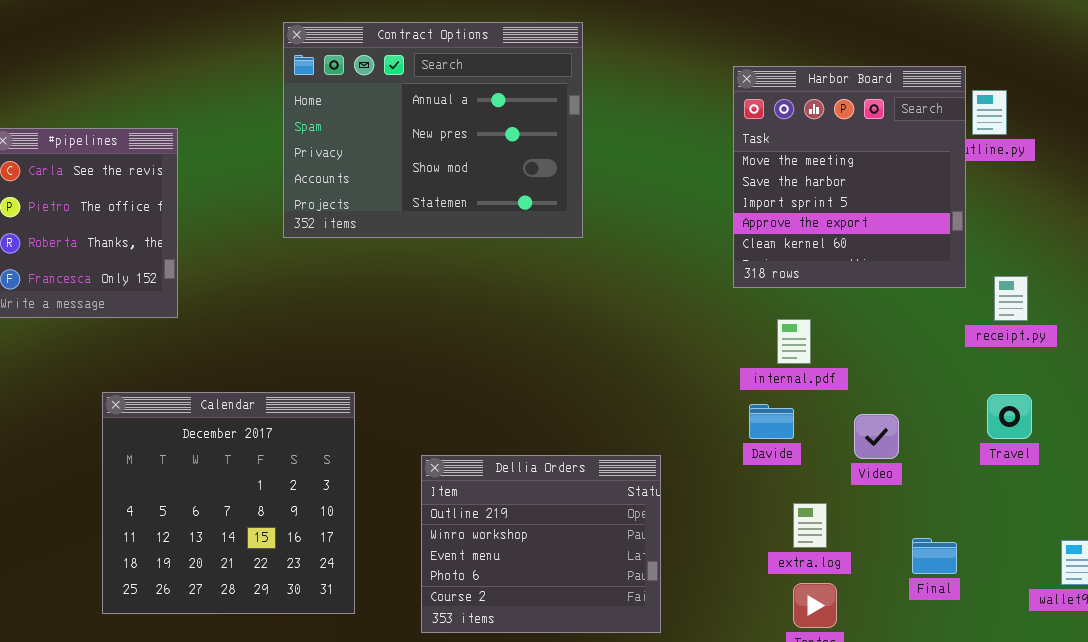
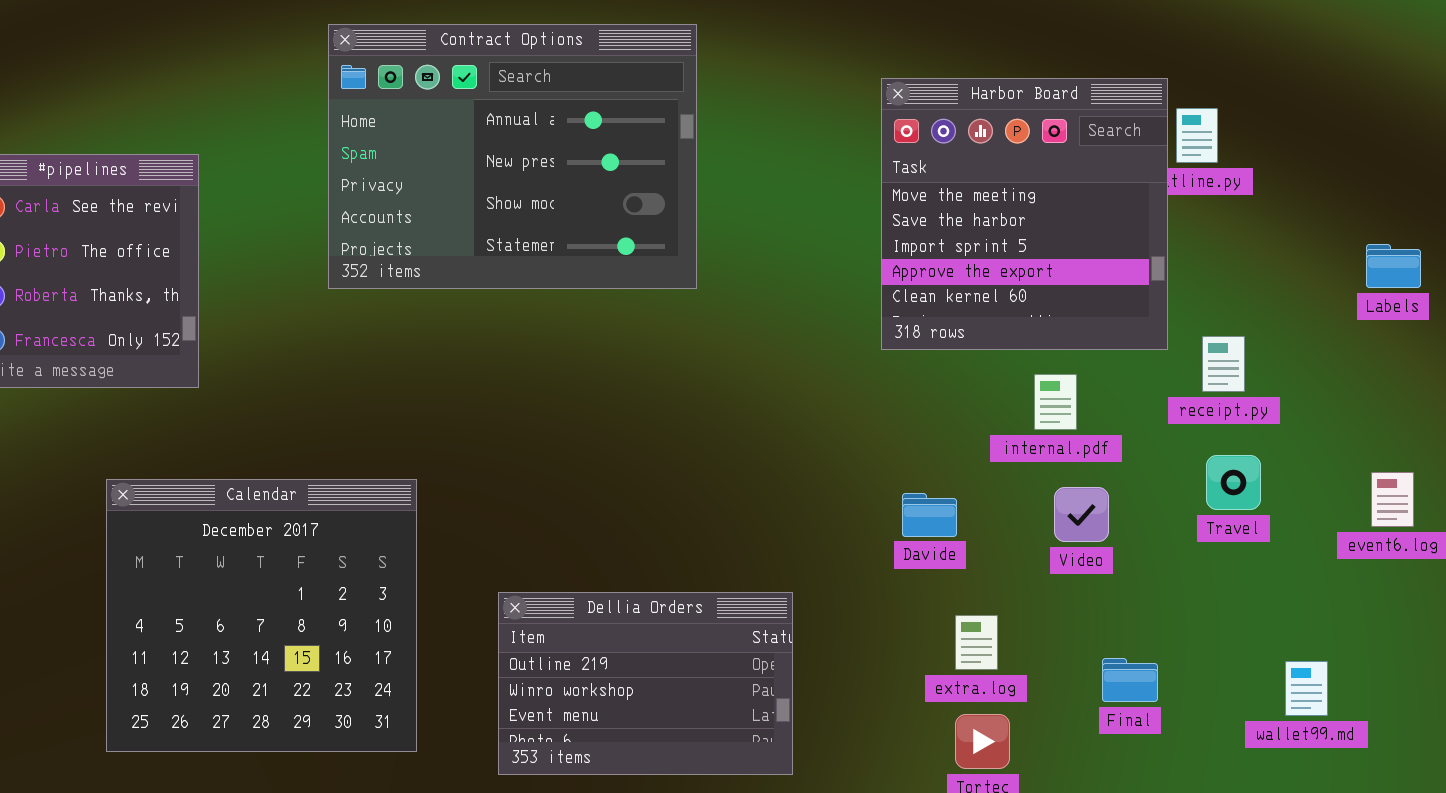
internal.pdf: [777,319,811,364] -> [1034,374,1077,430], moved
Travel: [987,394,1032,439] -> [1206,455,1261,510], moved
Video: [854,414,899,459] -> [1054,487,1109,542], moved
Dellia Orders: [421,455,661,633] -> [498,592,793,775], resized

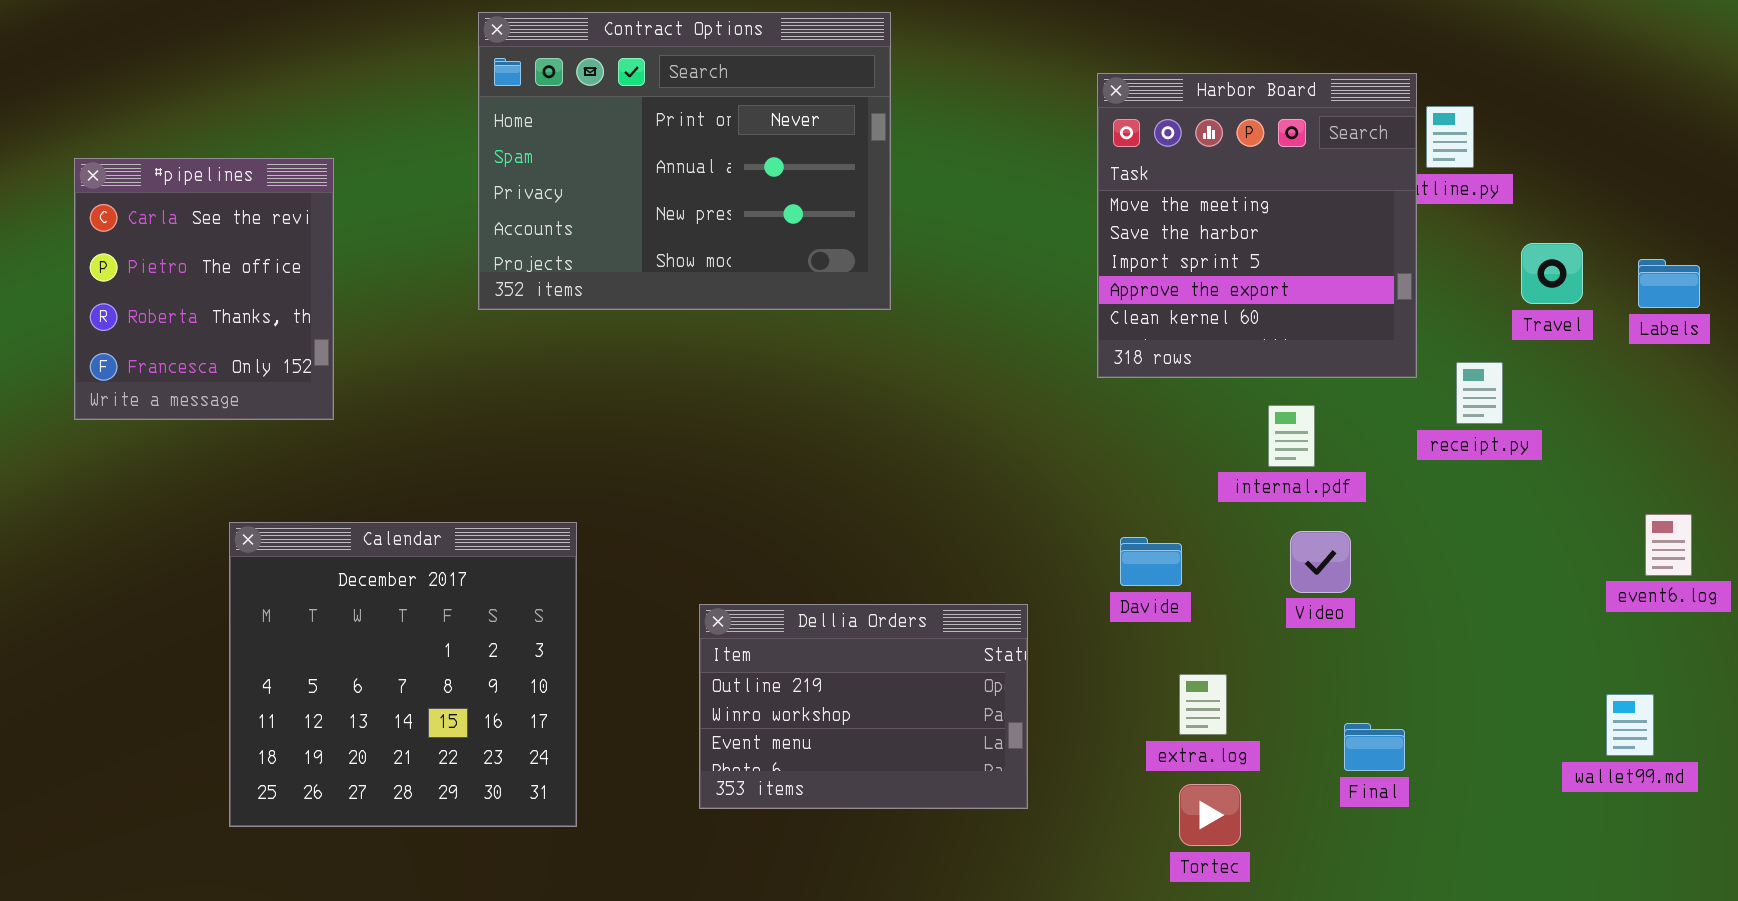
Contract Options: [328,24,697,289] -> [478,12,891,310], scrolled up 1 row
Travel: [1206,455,1261,510] -> [1521,243,1583,304], moved
Dellia Orders: [498,592,793,775] -> [699,604,1028,809], moved
wallet99.md: [1285,661,1328,716] -> [1606,694,1654,756], moved

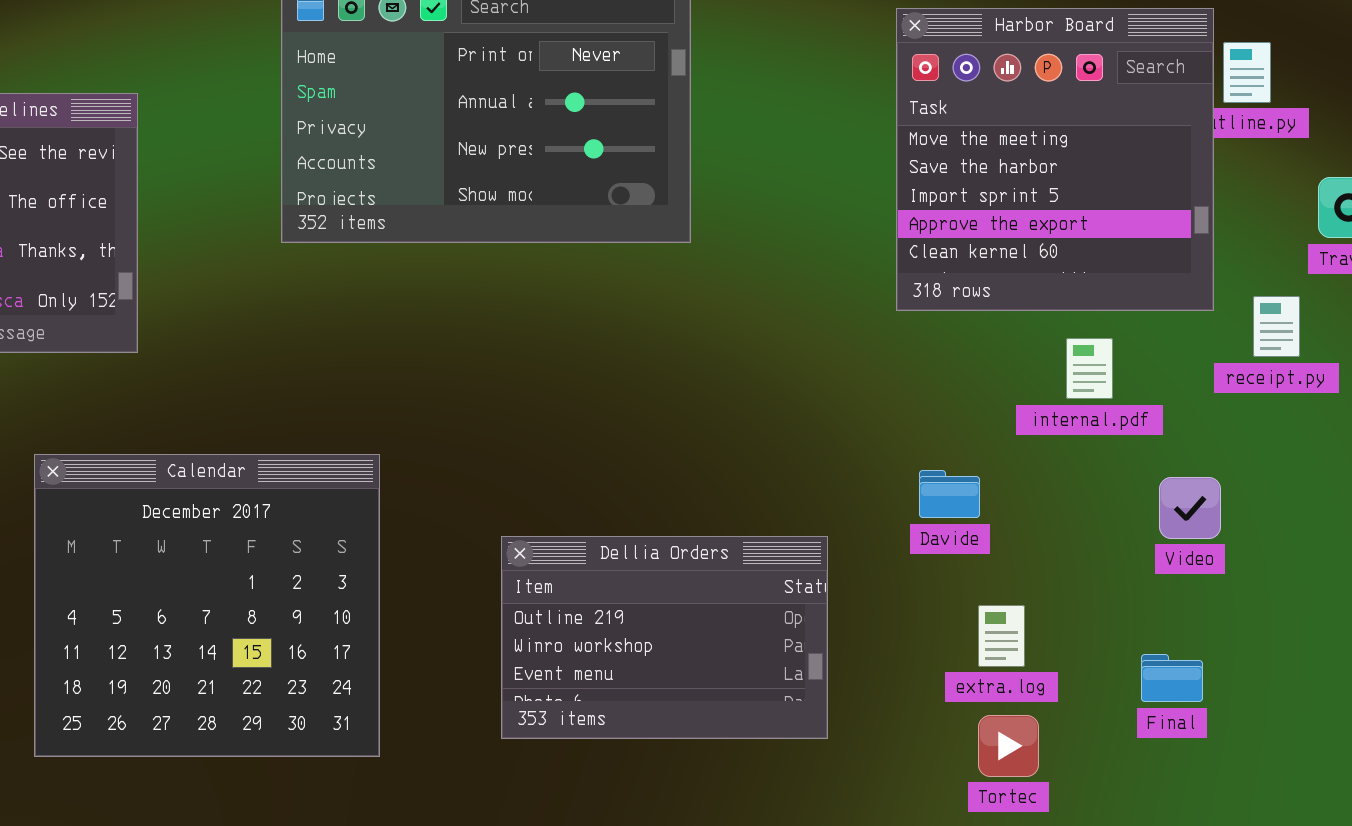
Video: [1290,531,1351,593] -> [1159,477,1221,539], moved

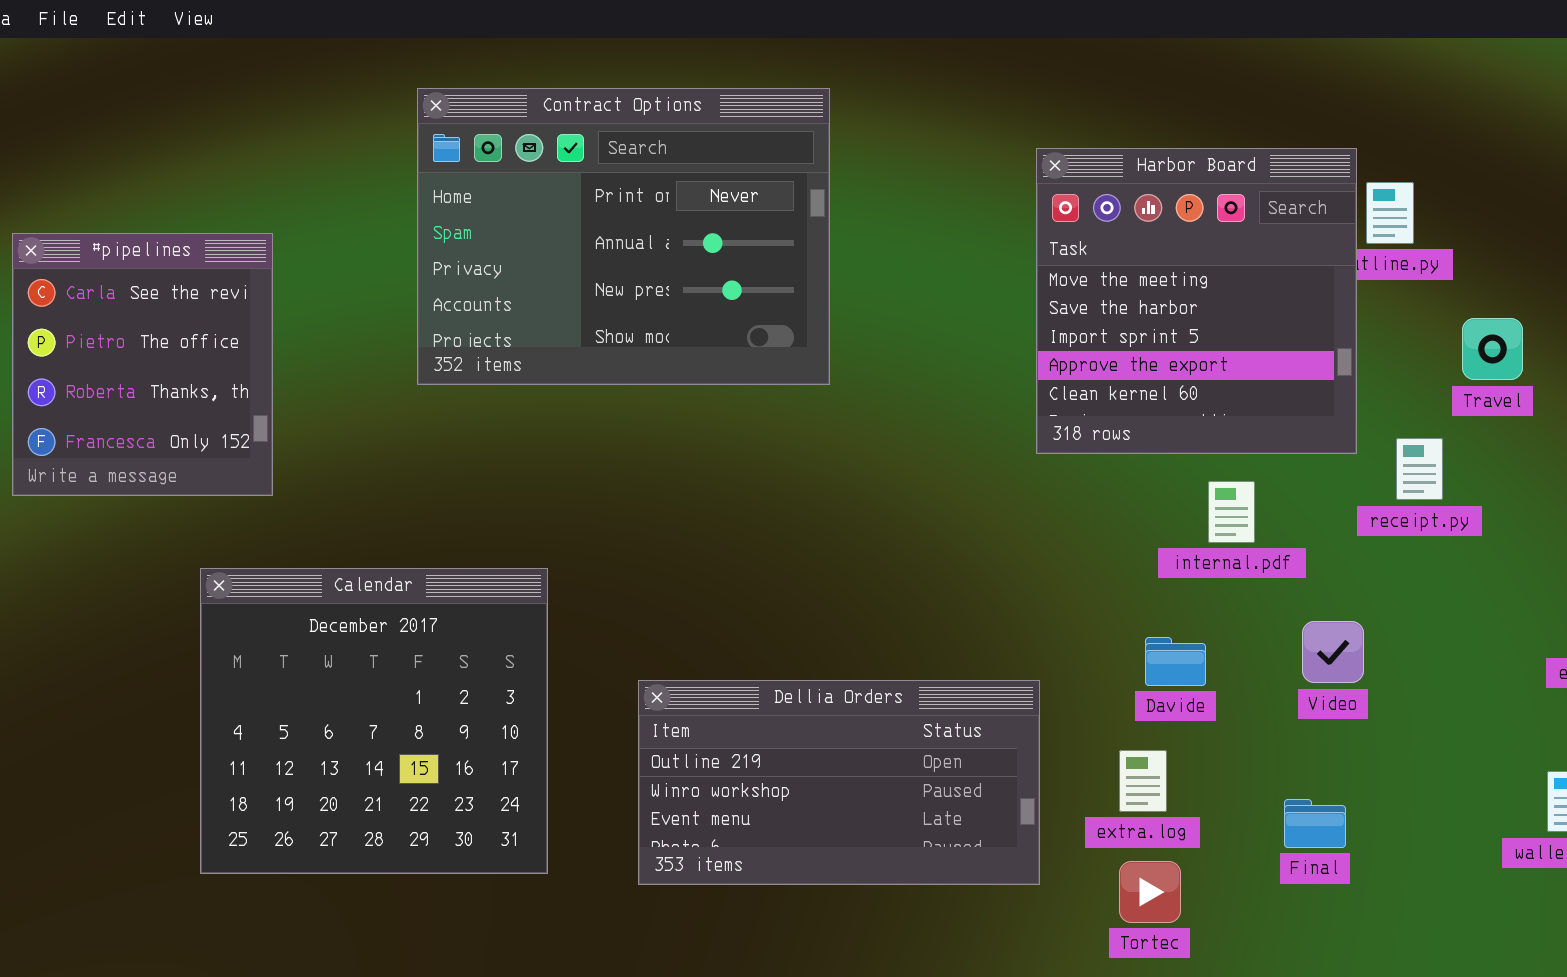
Calendar: [34,454,380,757] -> [200,568,548,874], moved
Davide: [919,470,980,518] -> [1145,637,1206,686], moved
Dellia Orders: [501,536,828,739] -> [638,680,1040,885], resized

